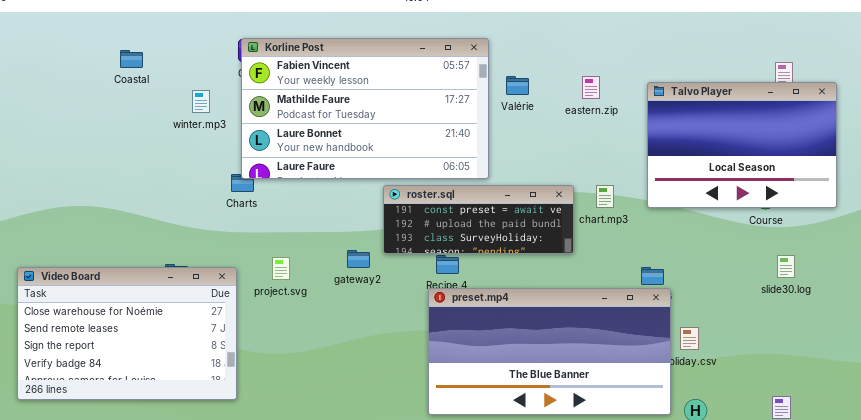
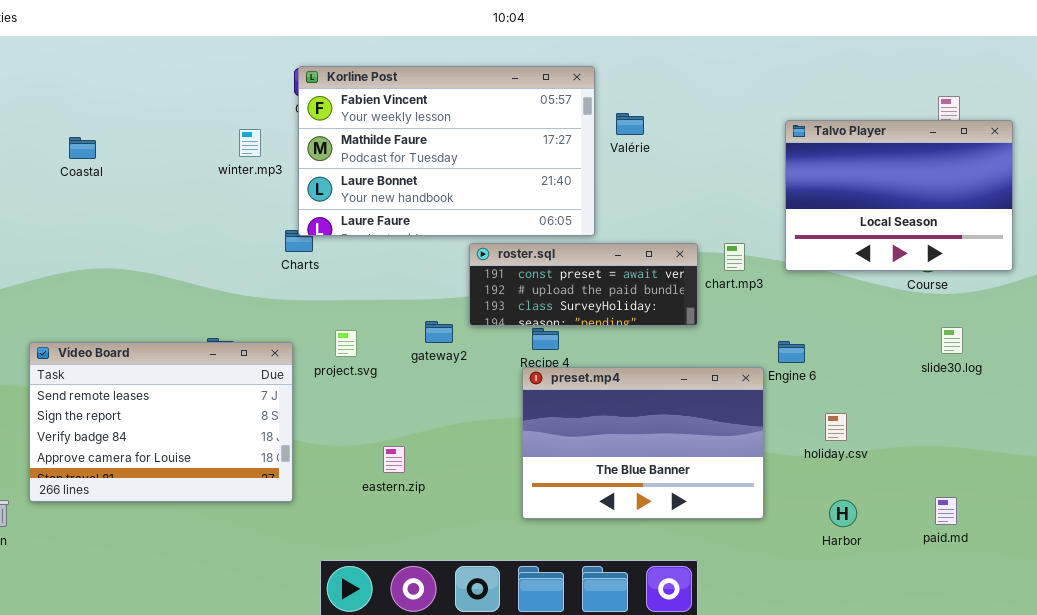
Coastal: [120,50,143,68] -> [69,137,96,159], moved
eastern.zip: [582,76,600,99] -> [383,446,405,473], moved
Video Board: [17,267,237,400] -> [29,342,293,502], scrolled down 1 row
preset.mp4: [428,288,671,415] -> [522,367,764,519], resized

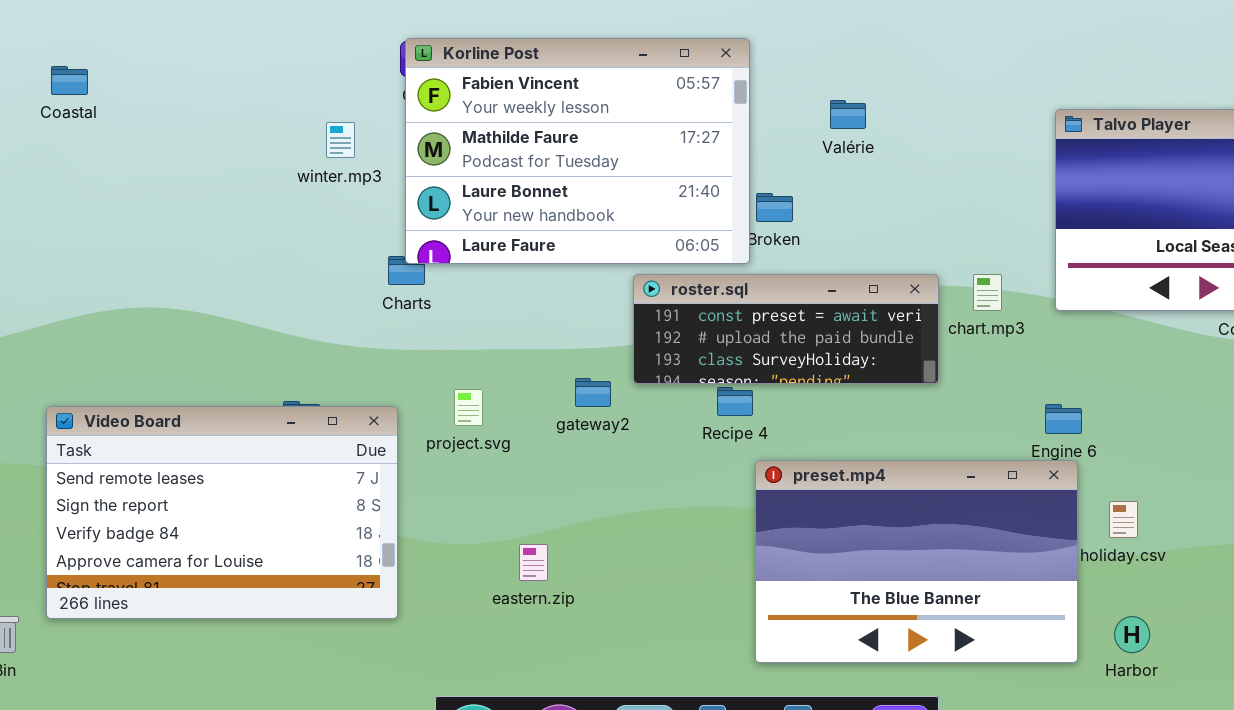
Korline Post: [298,66,595,236] -> [405,38,750,264], resized
Coastal: [69,137,96,159] -> [51,66,88,95], moved
preset.mp4: [522,367,764,519] -> [755,460,1078,663], moved

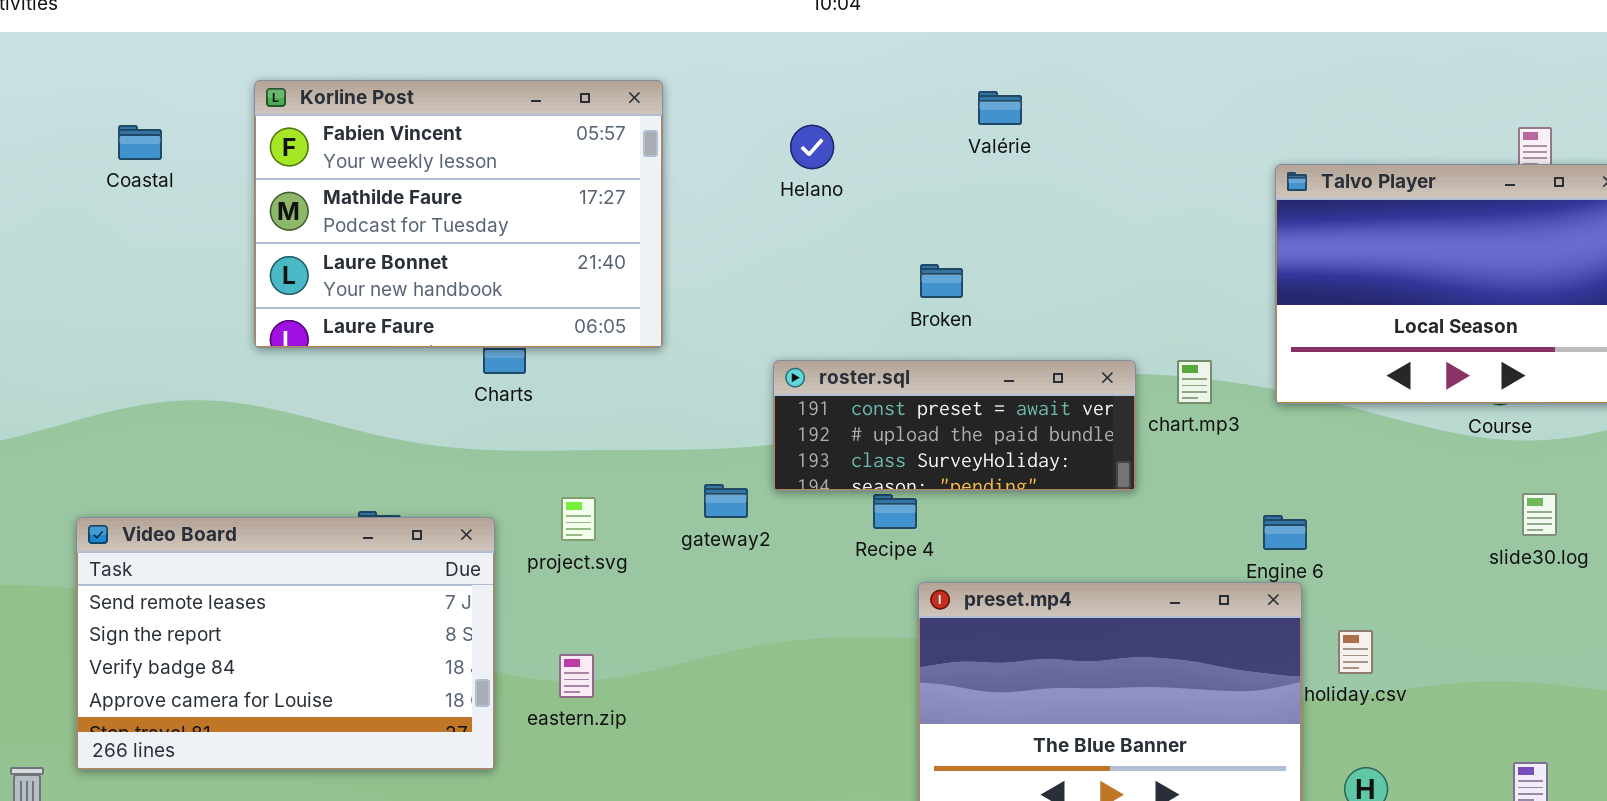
Korline Post: [405,38,750,264] -> [254,80,663,348], moved
Coastal: [51,66,88,95] -> [118,125,162,160], moved
Valérie: [830,100,866,129] -> [978,91,1022,125], moved
eastern.zip: [519,544,548,581] -> [559,654,594,698], moved

